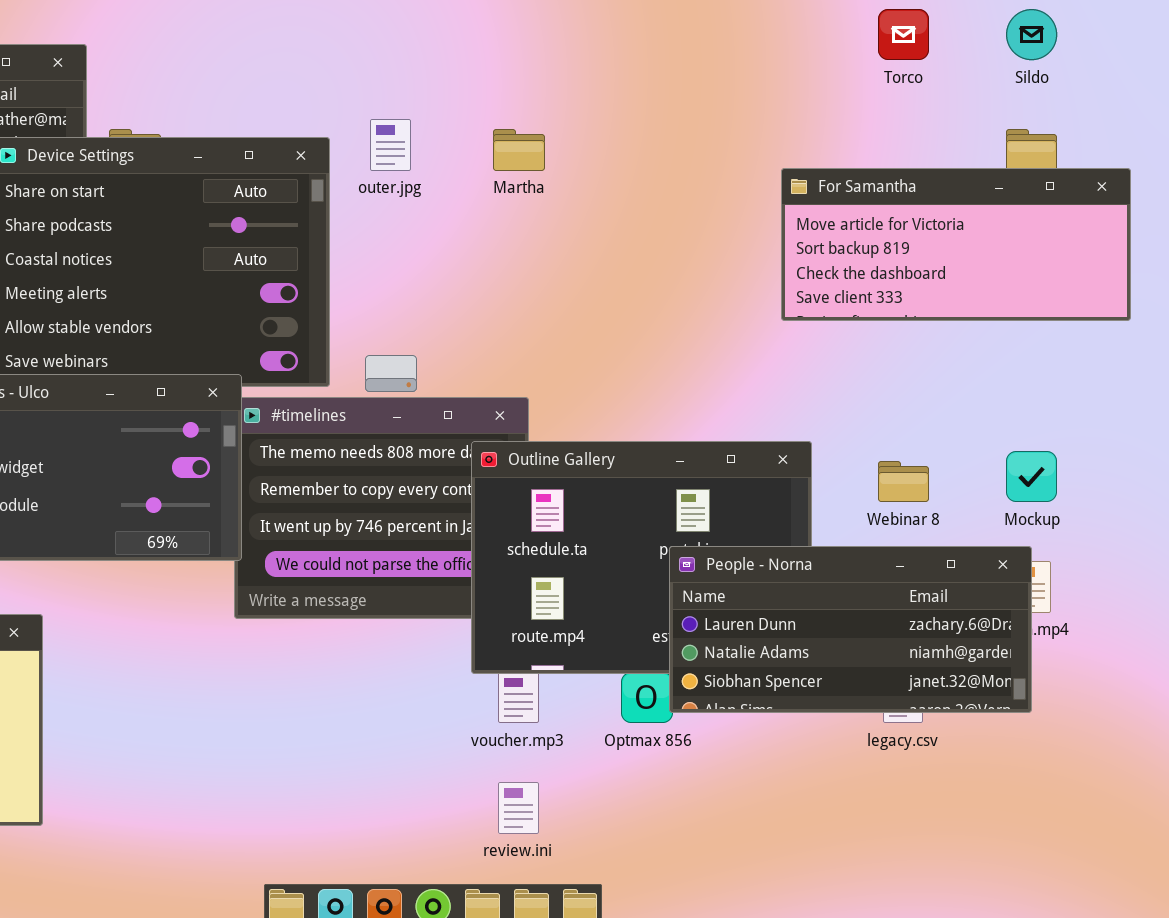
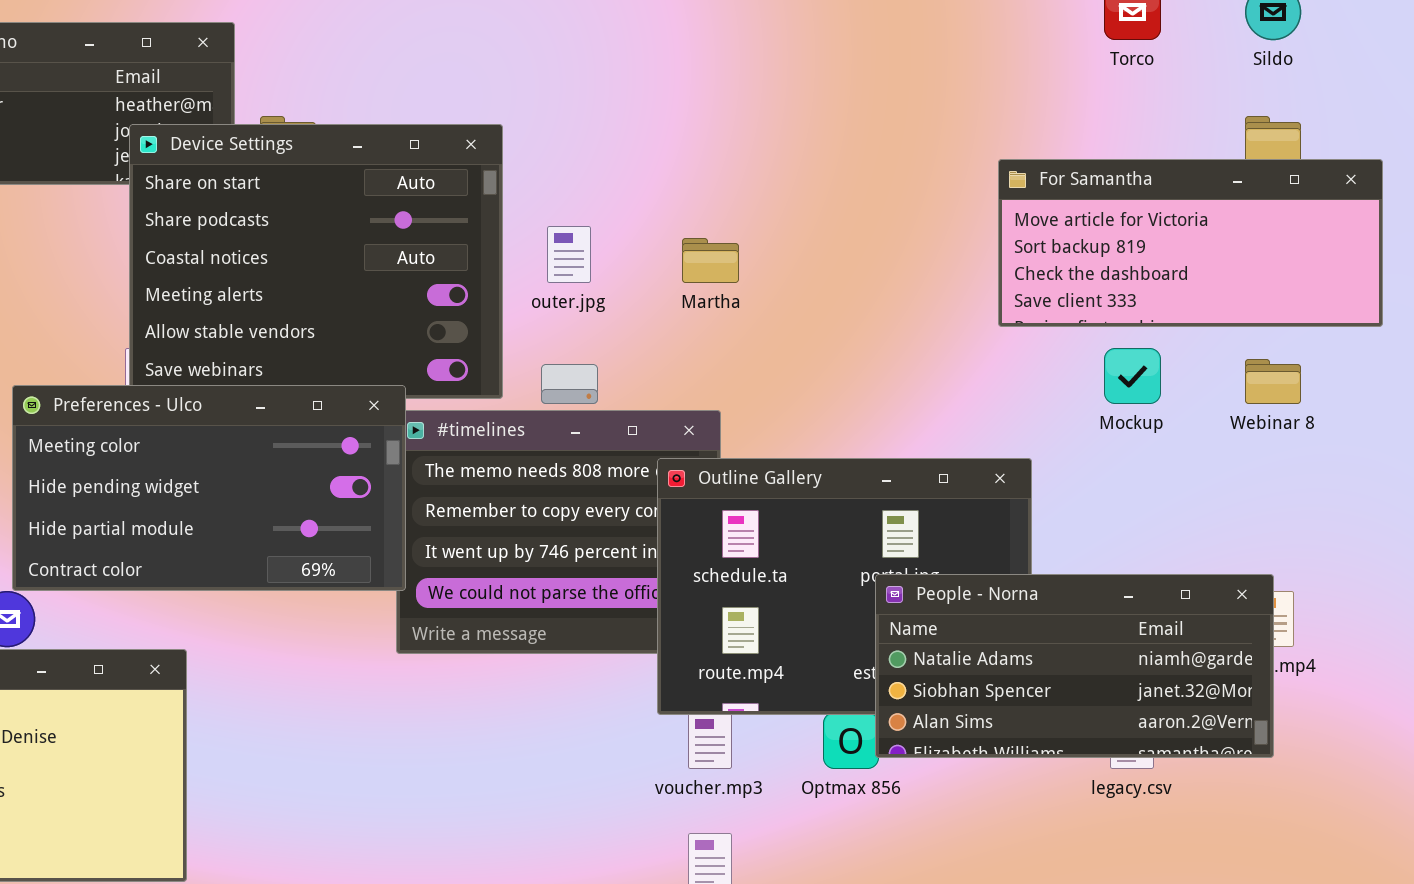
outer.jpg: [370,119,411,171] -> [547,226,591,283], moved
Martha: [493,129,545,171] -> [682,238,739,283], moved
Mockup: [1006,451,1057,502] -> [1104,348,1161,404], moved
Webinar 8: [878,461,929,502] -> [1245,359,1301,404], moved
People - Norna: [669,546,1032,713] -> [875,574,1274,758], scrolled down 1 row

